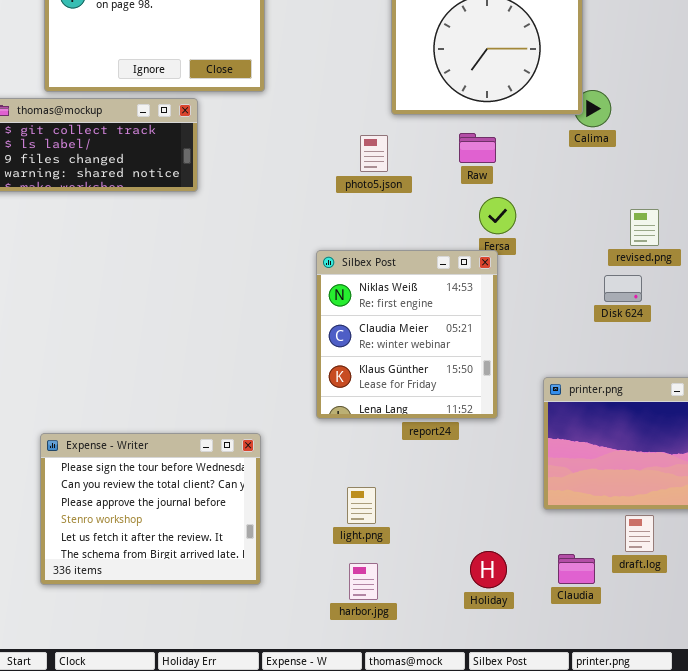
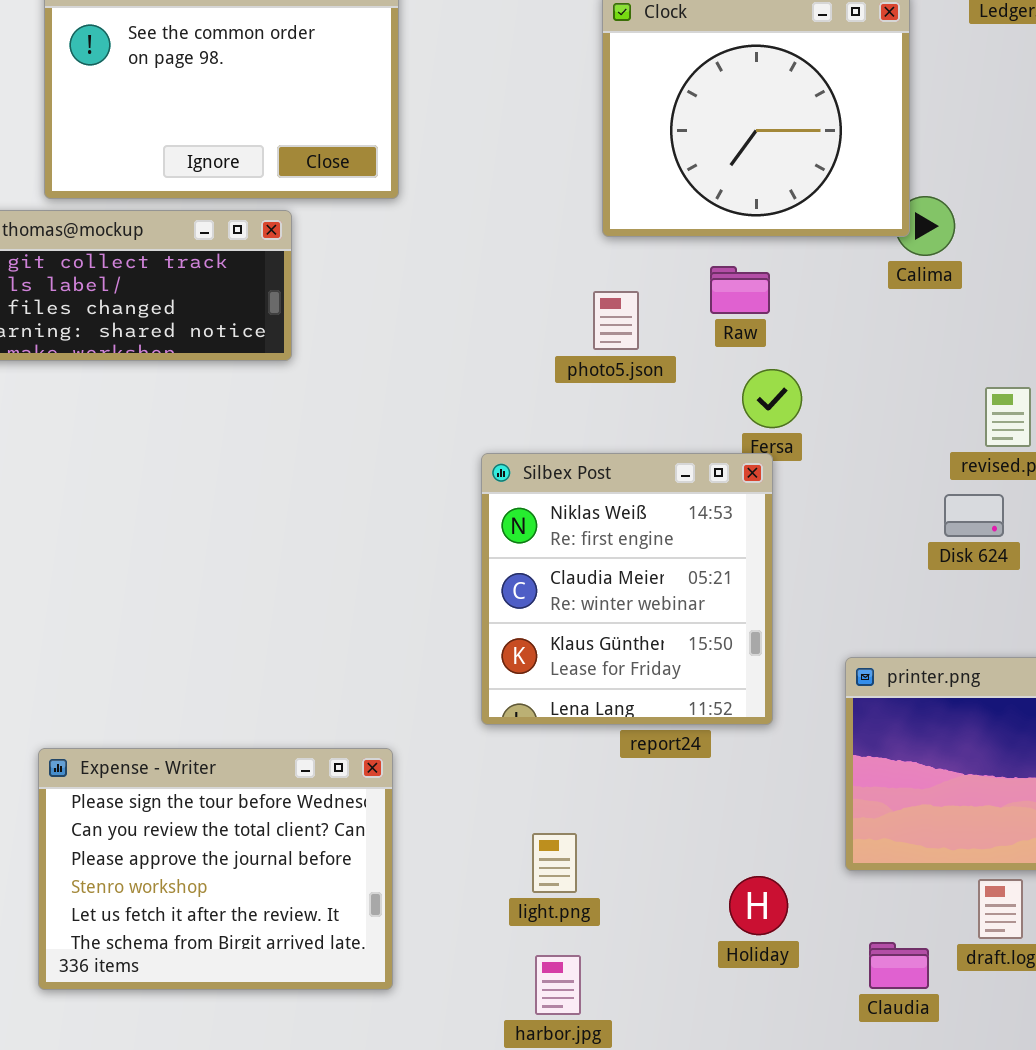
photo5.json: [360,135,388,172] -> [593,291,639,350], moved
Holiday: [470,551,507,588] -> [729,876,788,935], moved

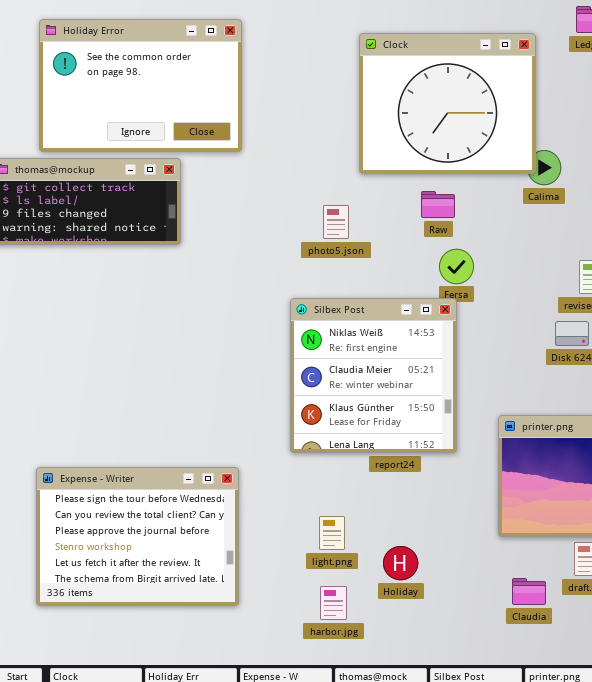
photo5.json: [593,291,639,350] -> [323,205,349,239], moved
Holiday: [729,876,788,935] -> [383,546,418,580], moved

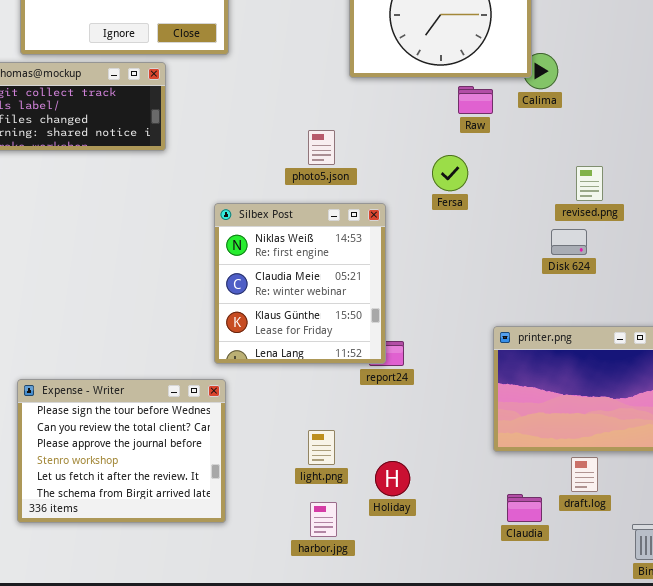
Raw: [421,191,455,218] -> [458,86,493,114], moved
photo5.json: [323,205,349,239] -> [308,130,335,165], moved
Silbex Post: [290,298,457,453] -> [214,203,386,364], moved

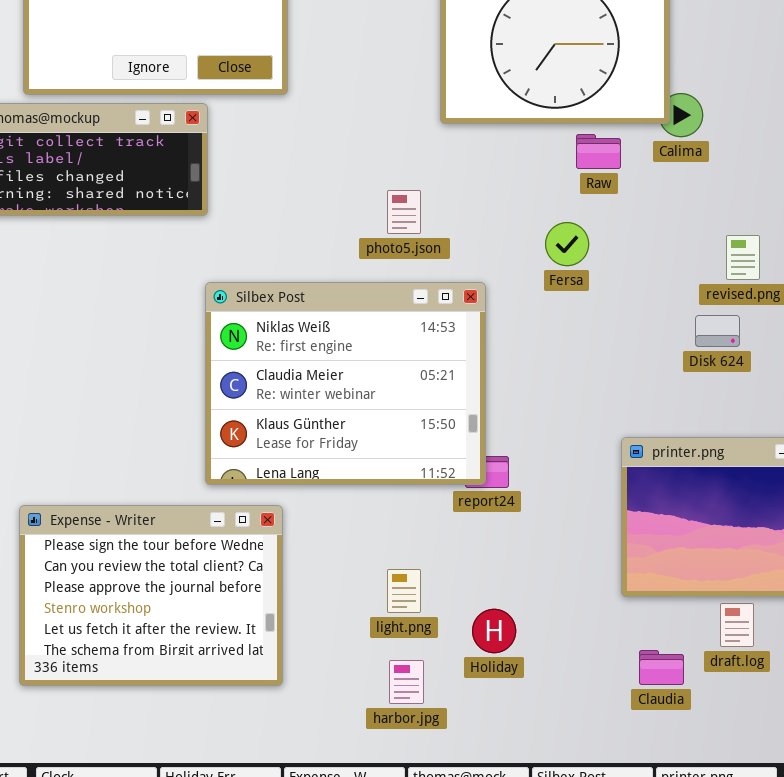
Silbex Post: [214,203,386,364] -> [205,282,486,485], resized

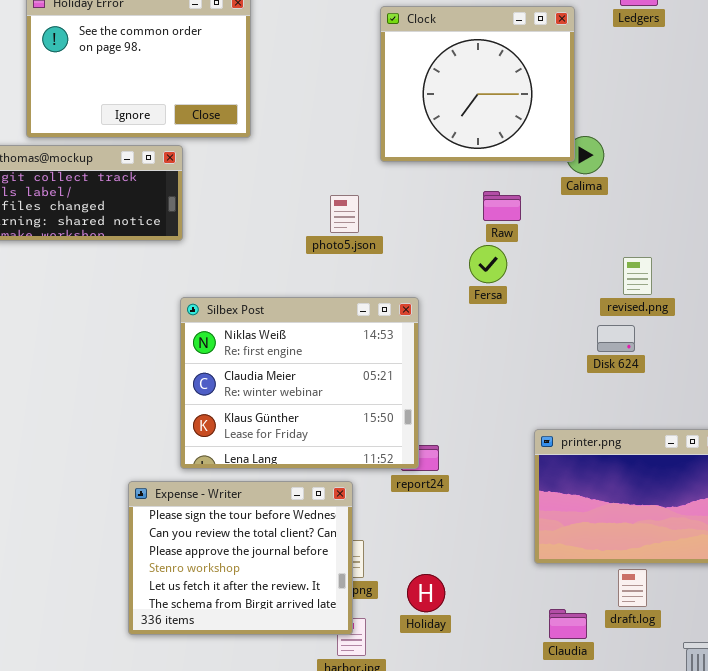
Raw: [576,134,621,169] -> [483,191,521,221], moved
photo5.json: [387,190,421,234] -> [330,195,359,233], moved
Expense - Writer: [19,505,283,686] -> [128,481,353,635], moved

